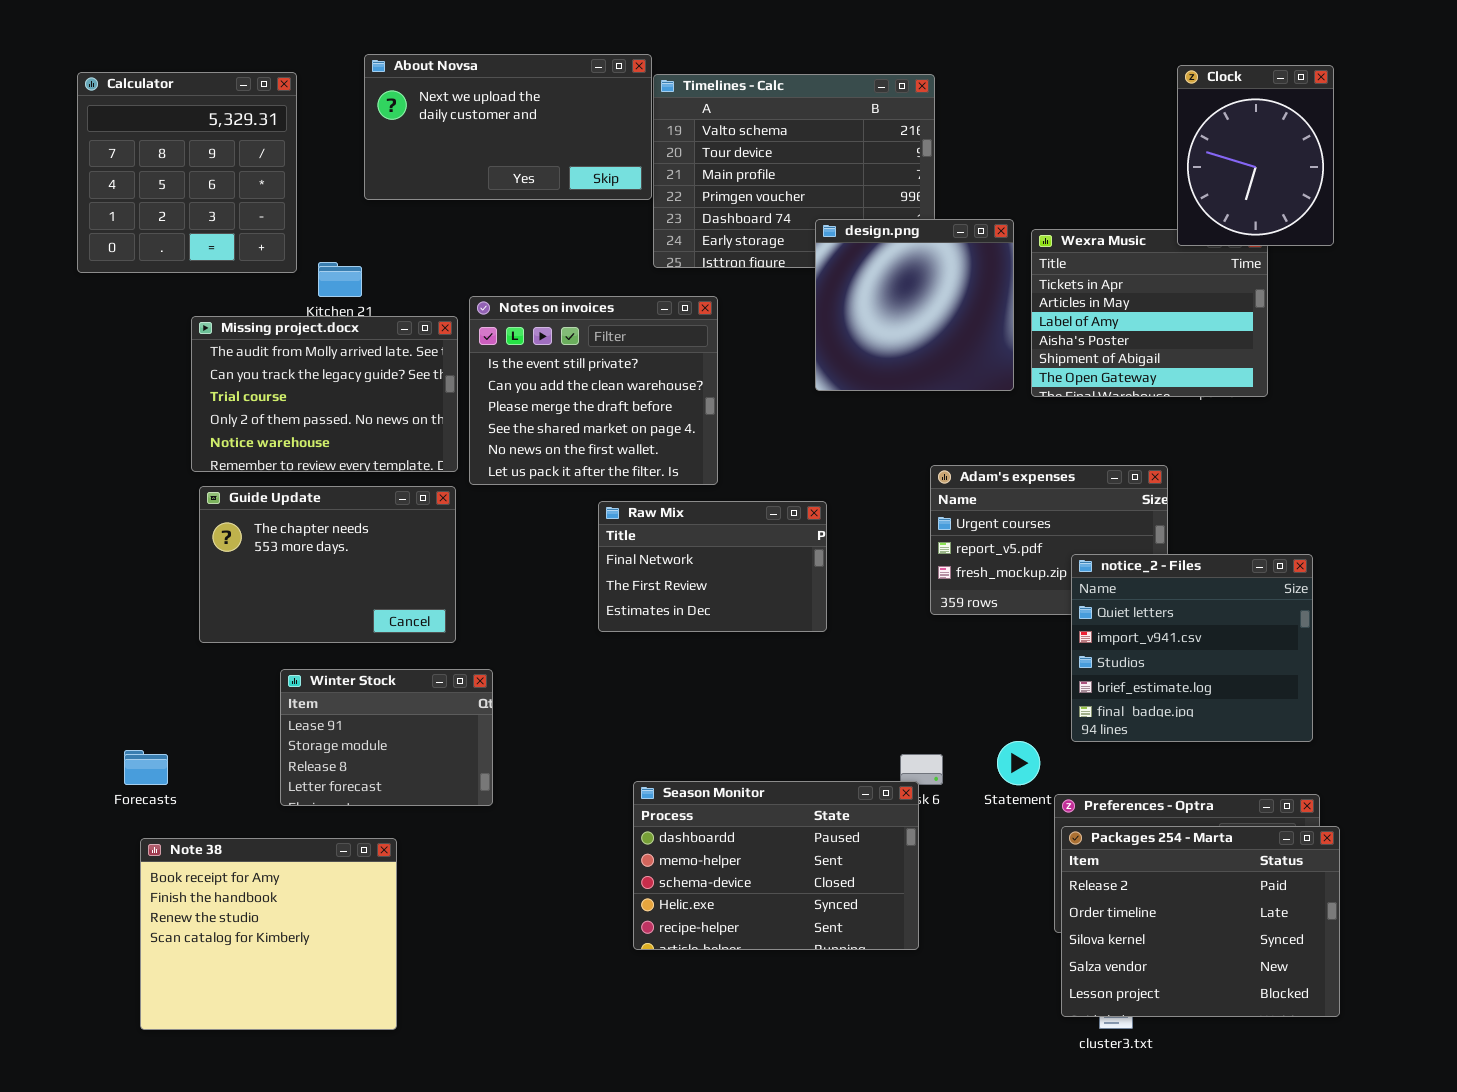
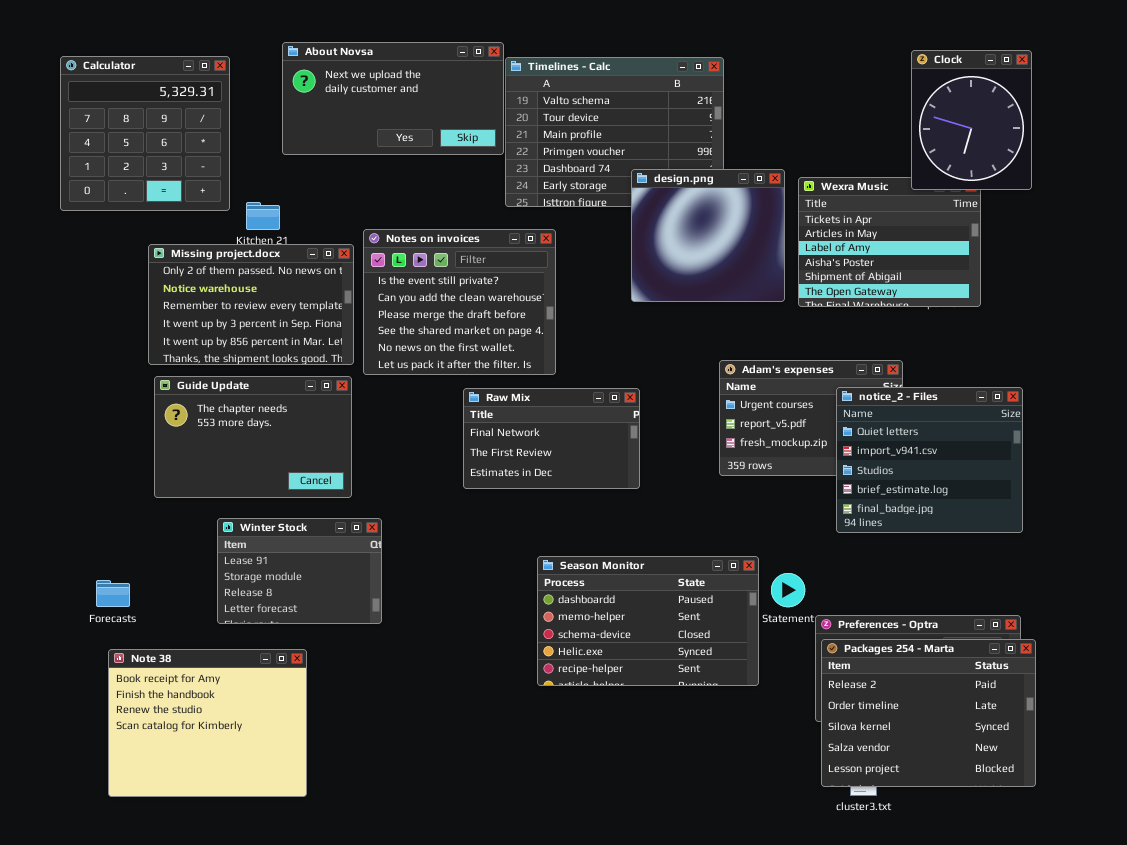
Missing project.docx: [191,316,458,472] -> [148,244,354,365], scrolled down 3 rows
notice_2 - Files: [1071,554,1313,742] -> [836,387,1023,533], moved
Season Monitor: [633,781,919,950] -> [537,556,759,686], moved

